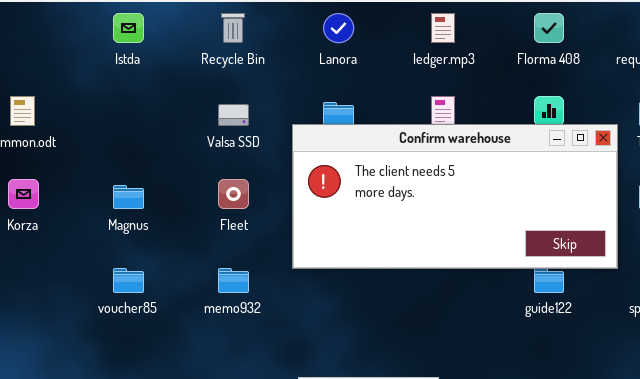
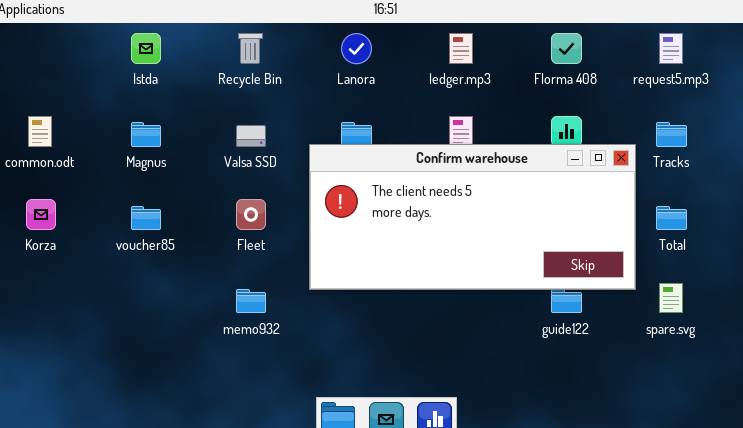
Magnus: [113,185,144,209] -> [131,122,161,147], moved
voucher85: [113,268,144,293] -> [131,206,161,230], moved

